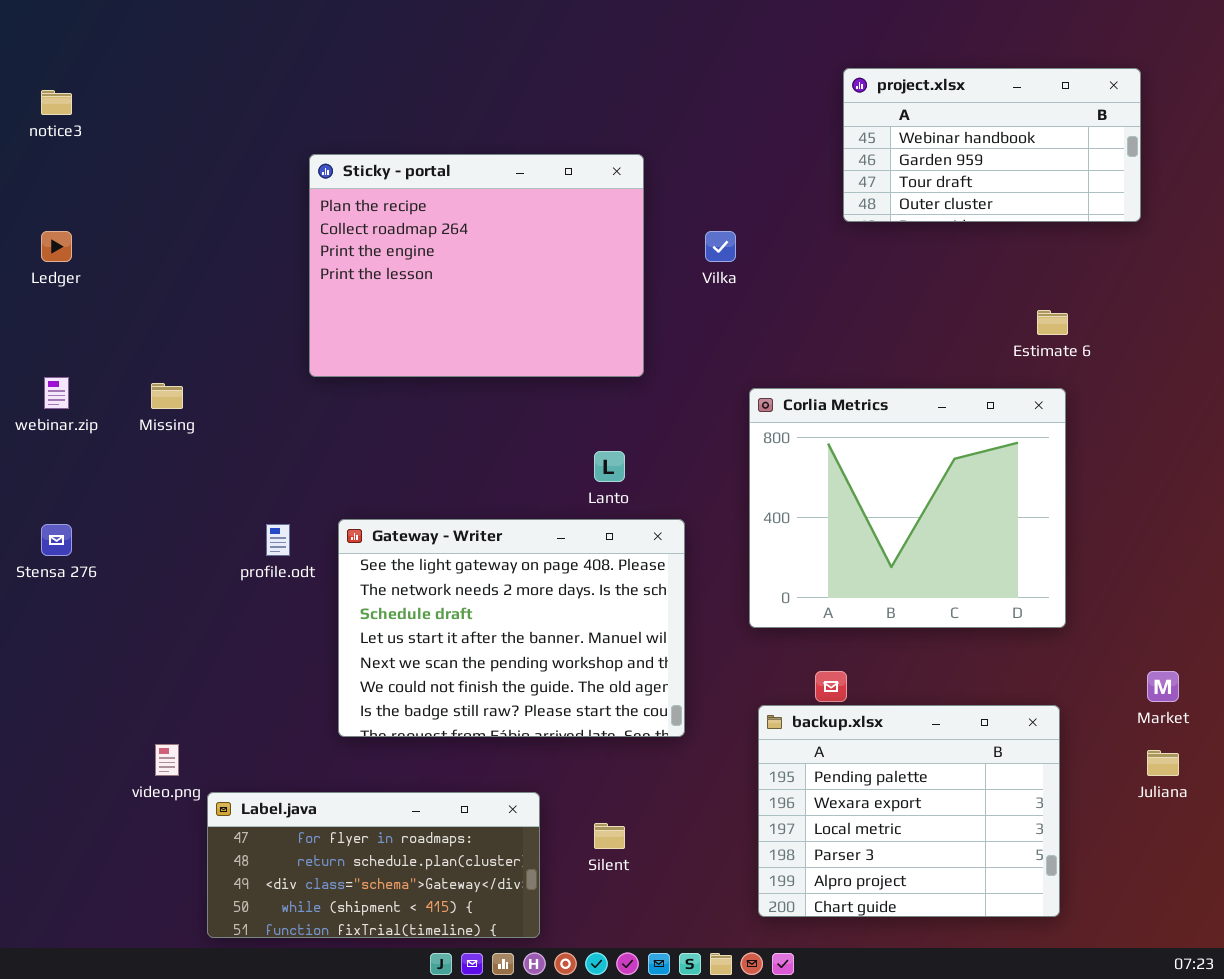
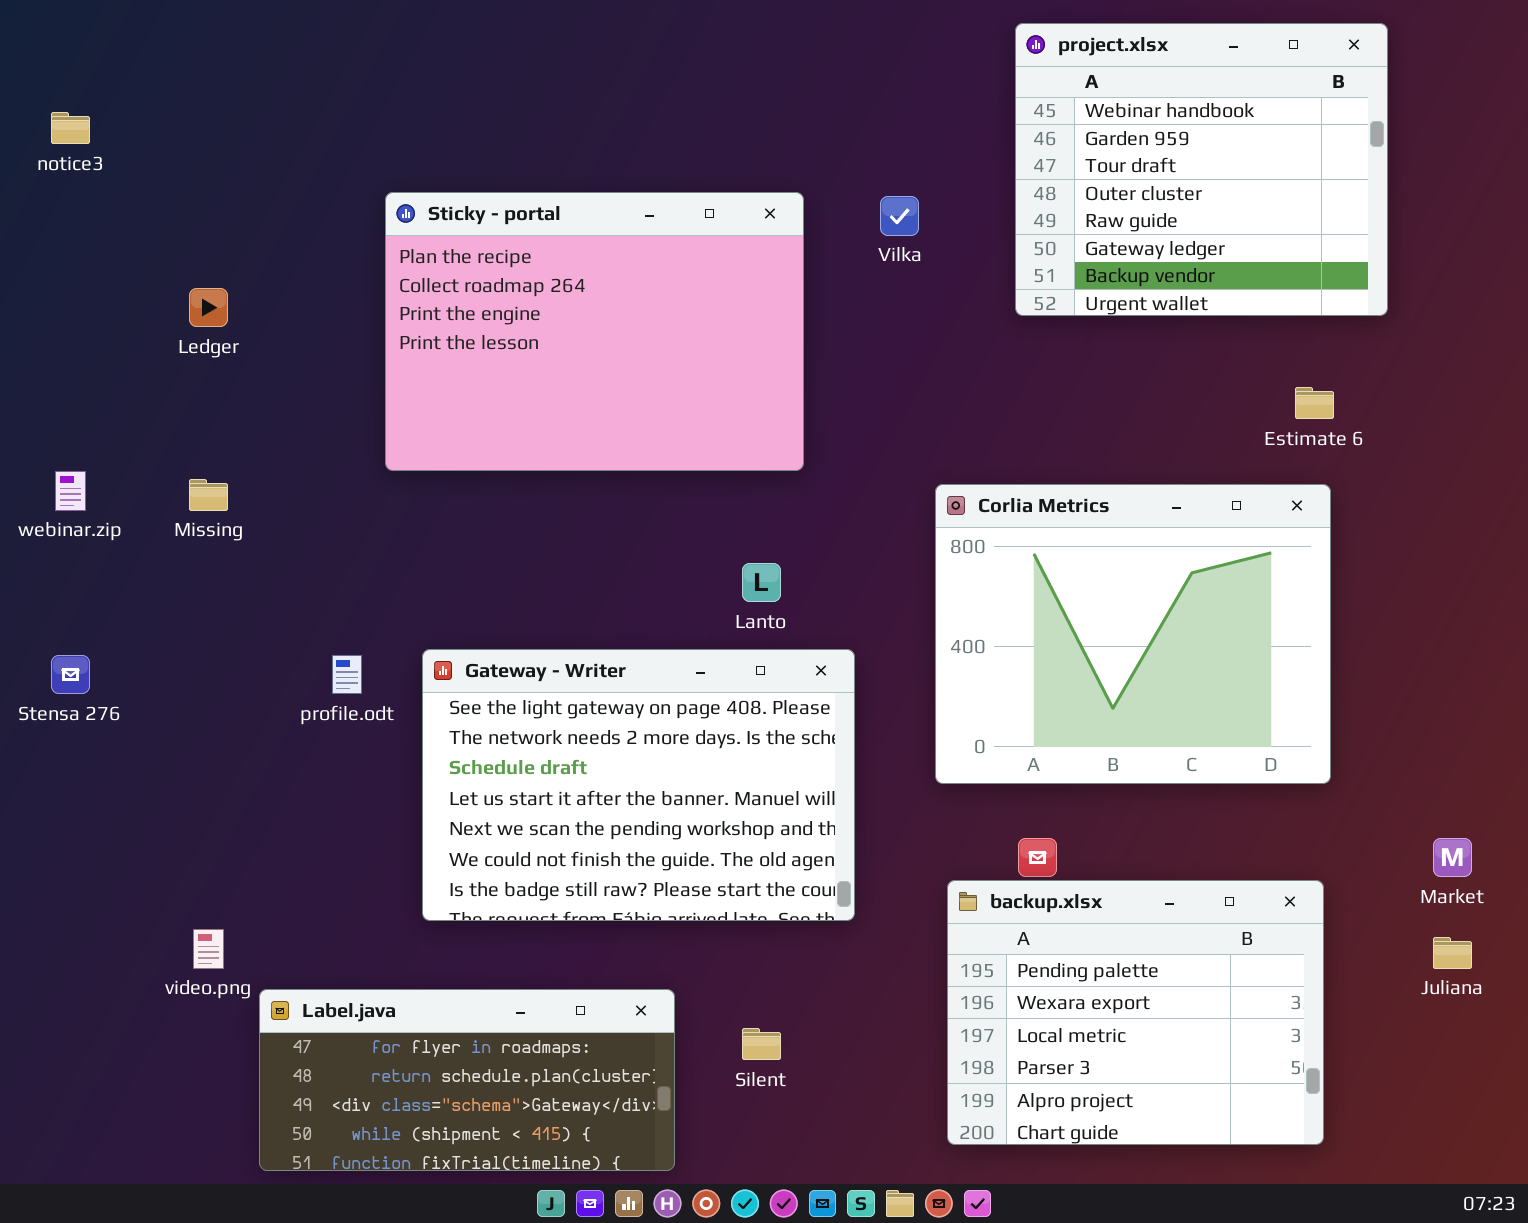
project.xlsx: [843,68,1141,222] -> [1015,23,1388,316], moved, resized
Ledger: [41,231,72,262] -> [189,288,228,327], moved
Vilka: [705,231,736,262] -> [880,196,919,236], moved

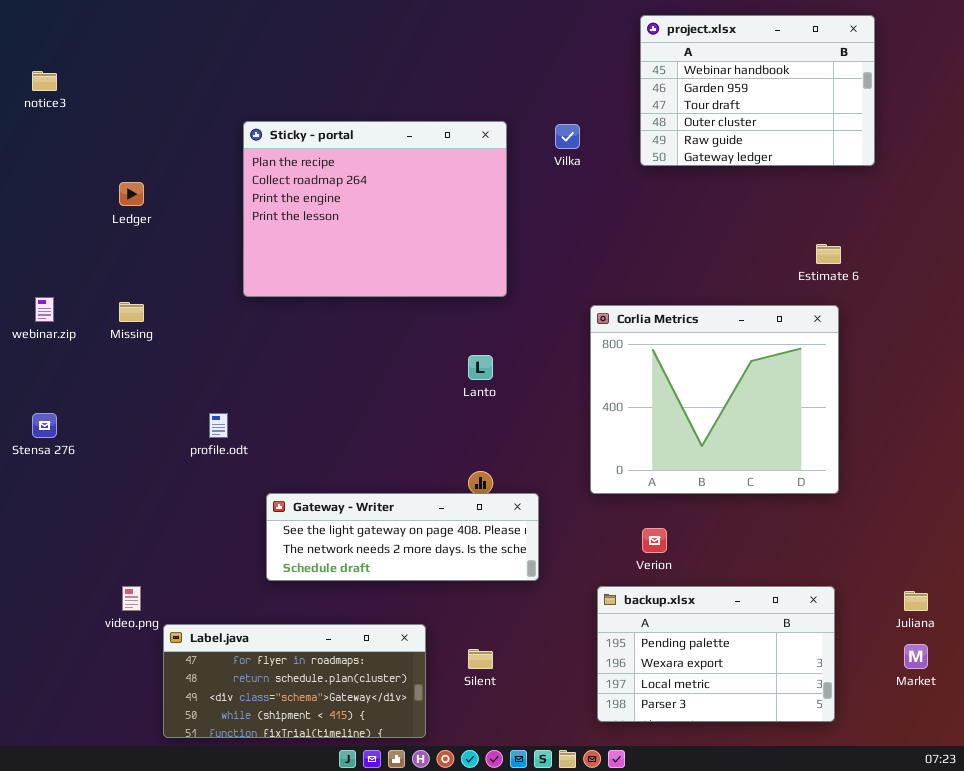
project.xlsx: [1015,23,1388,316] -> [640,15,875,166], resized
Gateway - Writer: [422,649,855,921] -> [266,493,539,581], resized
Market: [1433,838,1472,877] -> [904,644,928,669], moved
backup.xlsx: [947,880,1324,1145] -> [597,586,835,722], resized

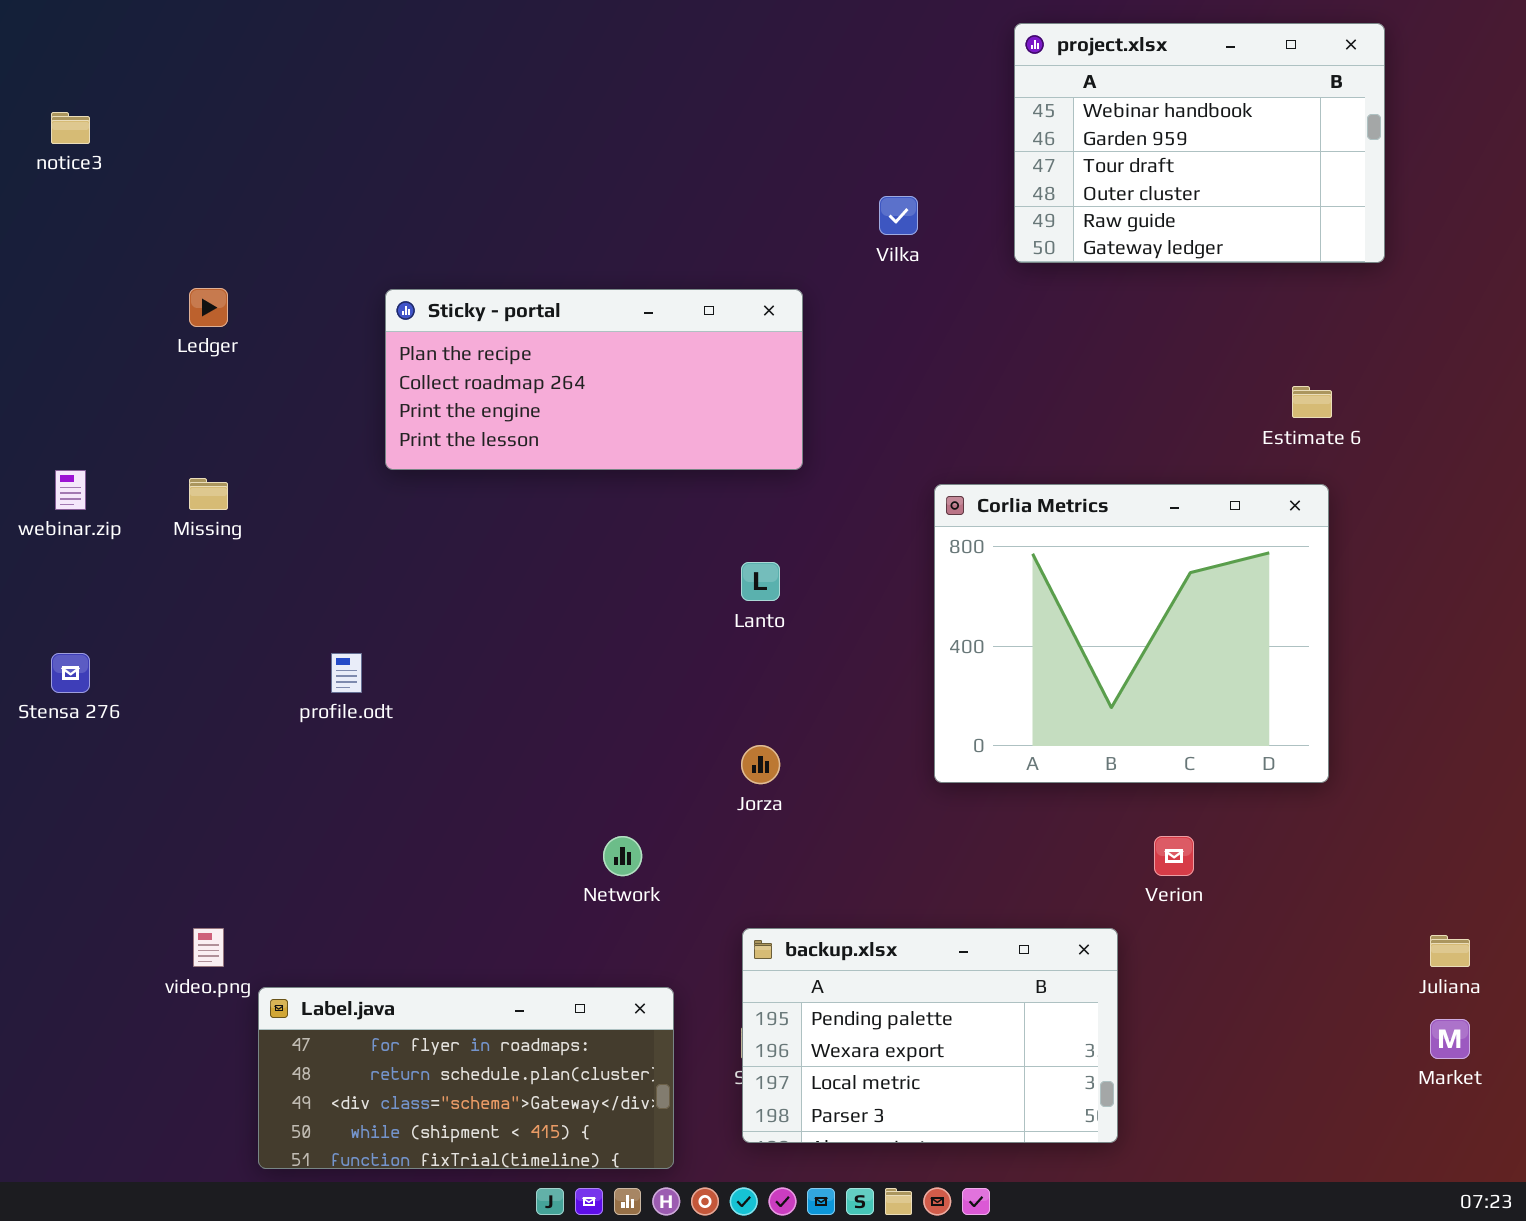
Sticky - portal: [243,121,507,297] -> [385,289,803,470], resized
Gateway - Writer: [266,493,539,581] -> none, closed
Verion: [642,528,667,553] -> [1154,836,1194,876], moved
backup.xlsx: [597,586,835,722] -> [742,928,1118,1143], moved

